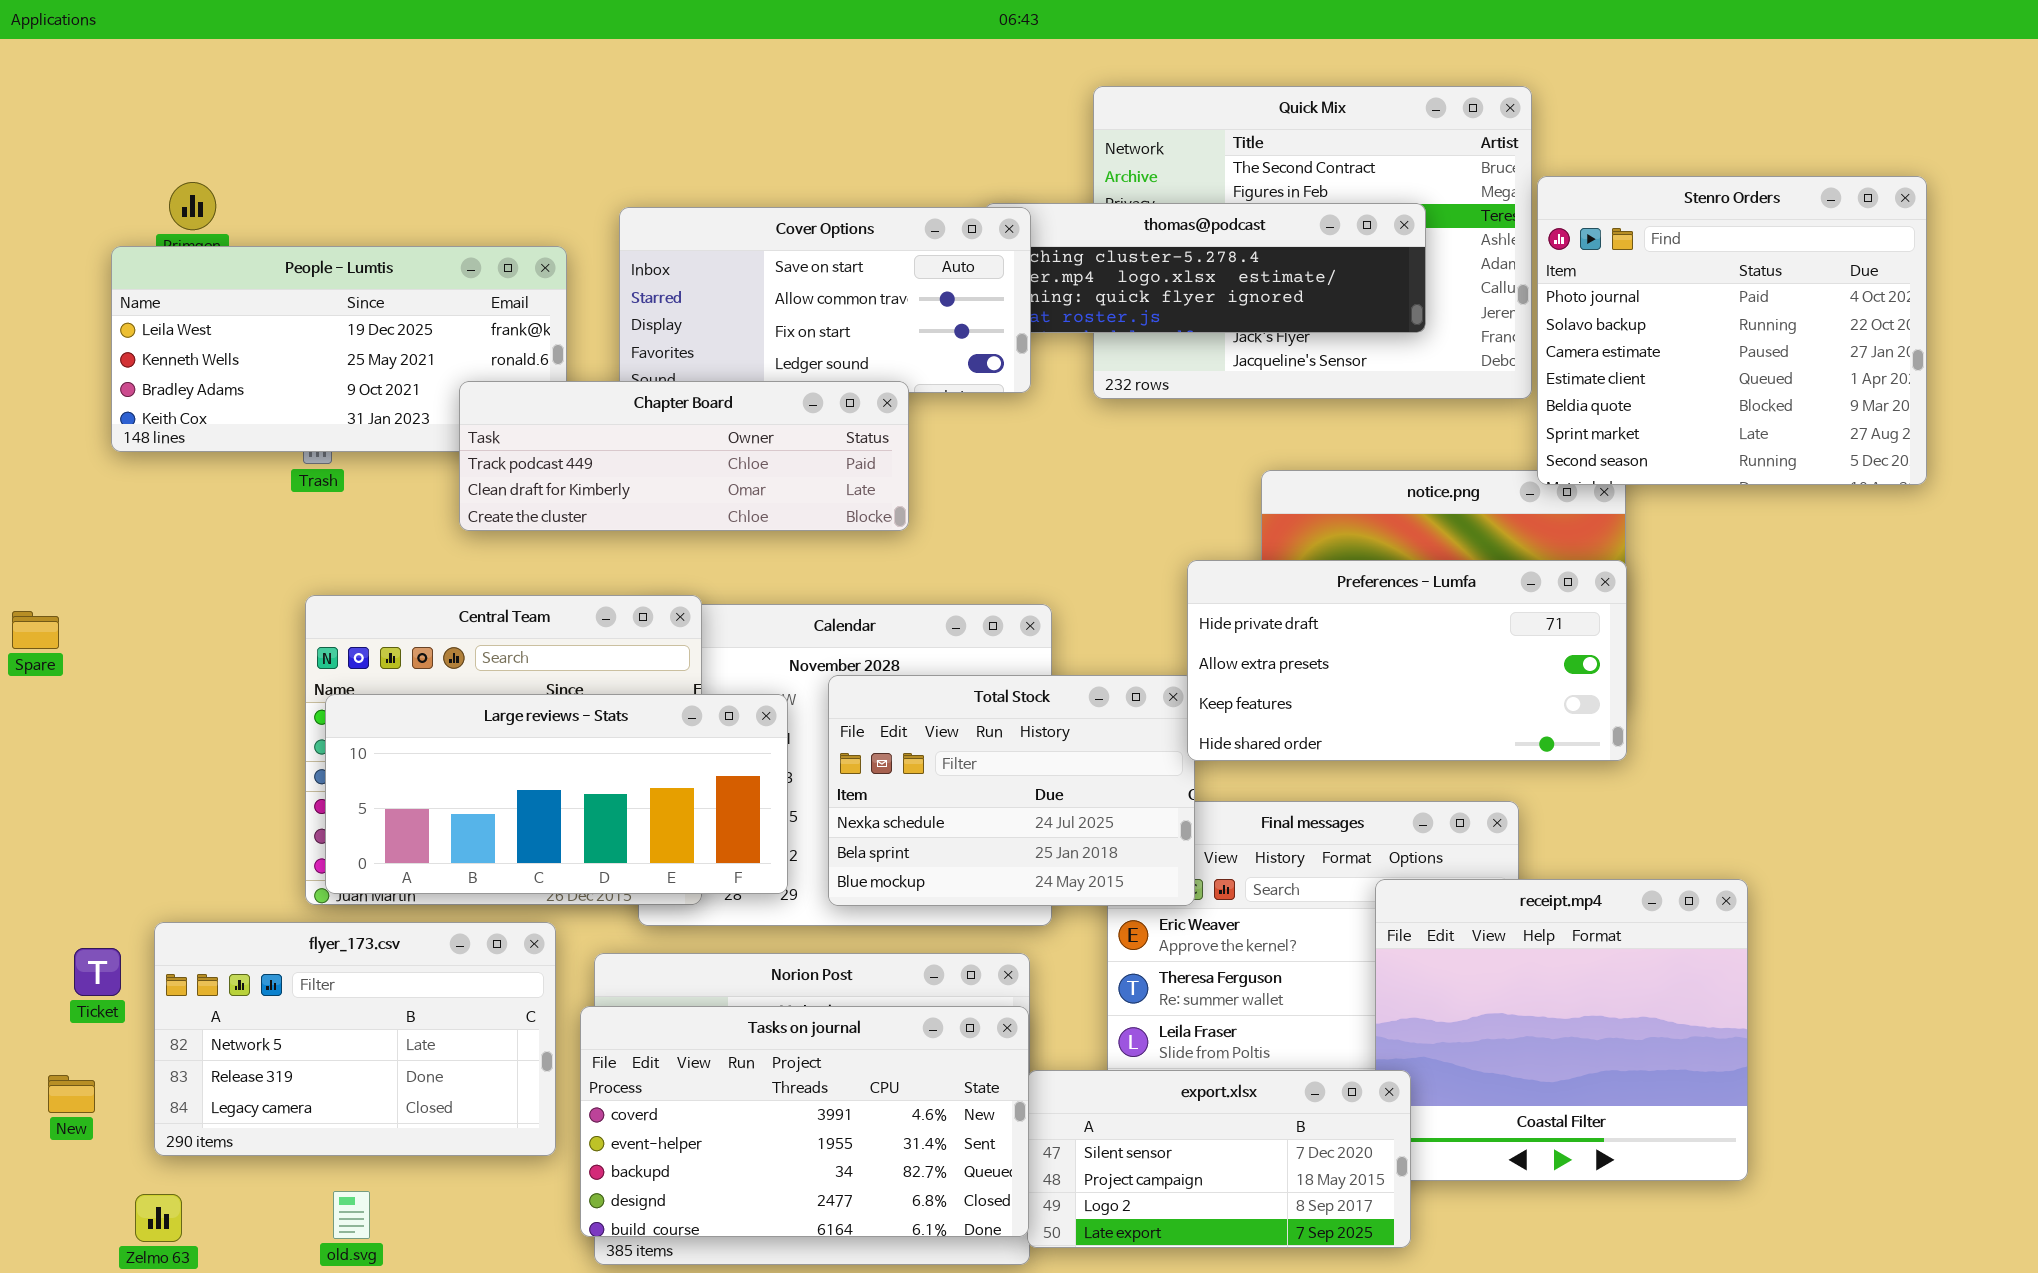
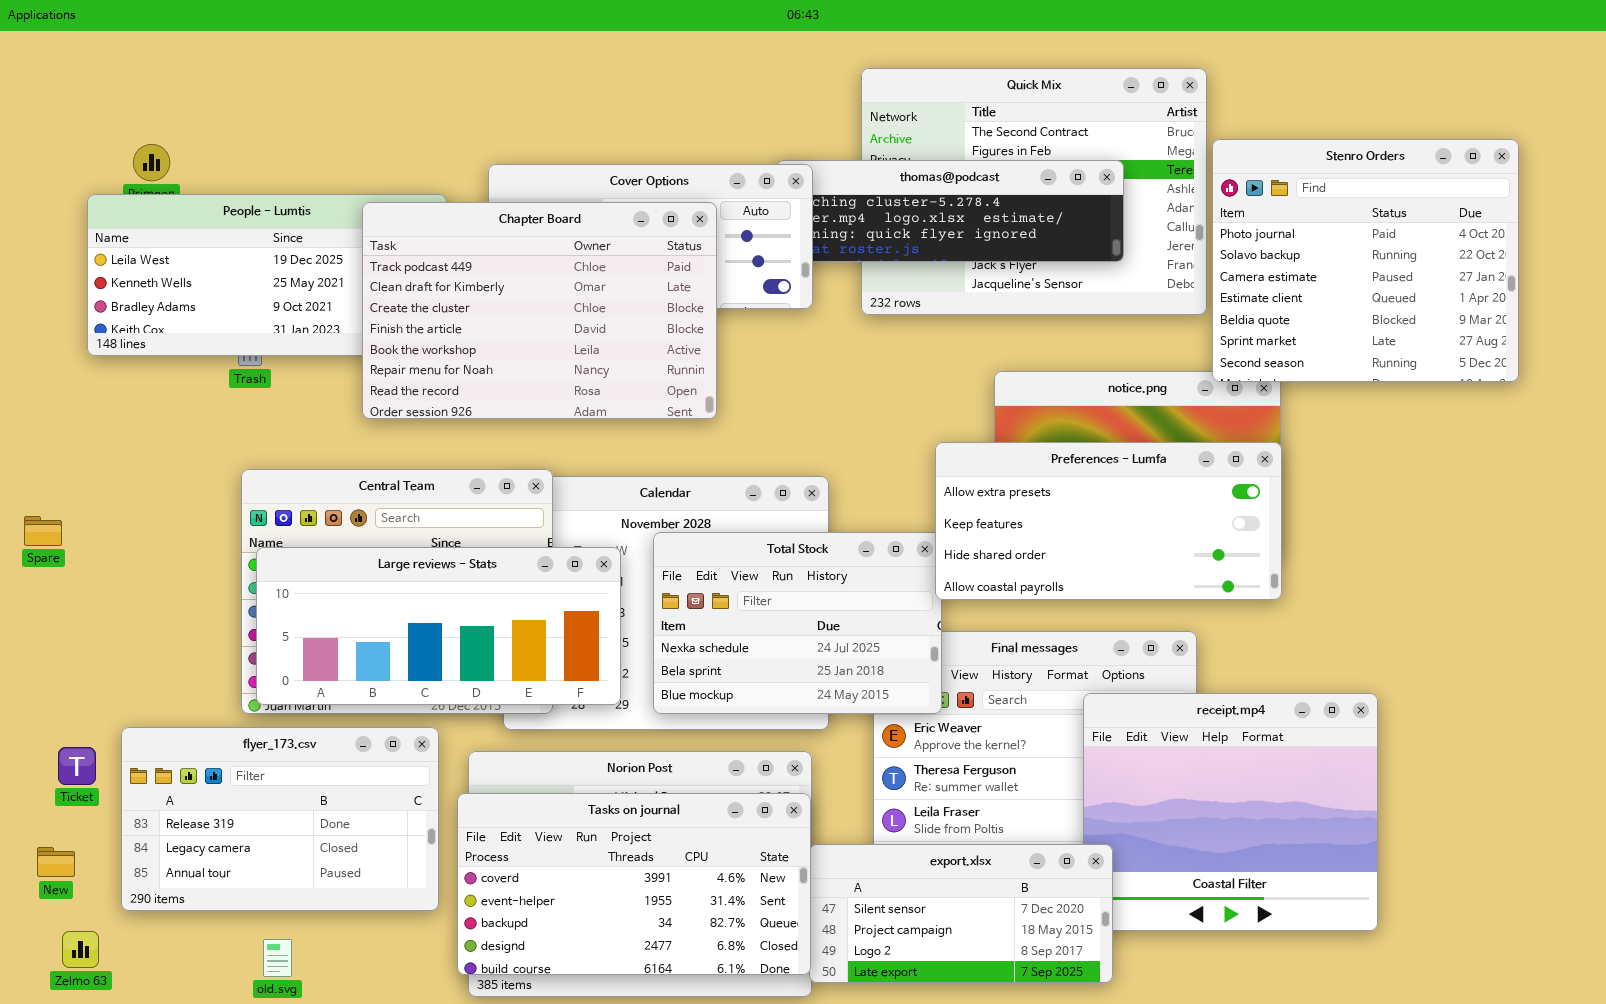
Chapter Board: [459,381,909,531] -> [362,202,717,419], resized
Preferences - Lumfa: [1187,560,1627,761] -> [935,442,1282,600], scrolled down 1 row
Spare: [12,611,59,649] -> [24,516,62,546], moved
flyer_173.csv: [154,922,556,1156] -> [121,727,439,911], scrolled down 1 row
Zelmo 63: [135,1194,182,1242] -> [62,931,99,968], moved

